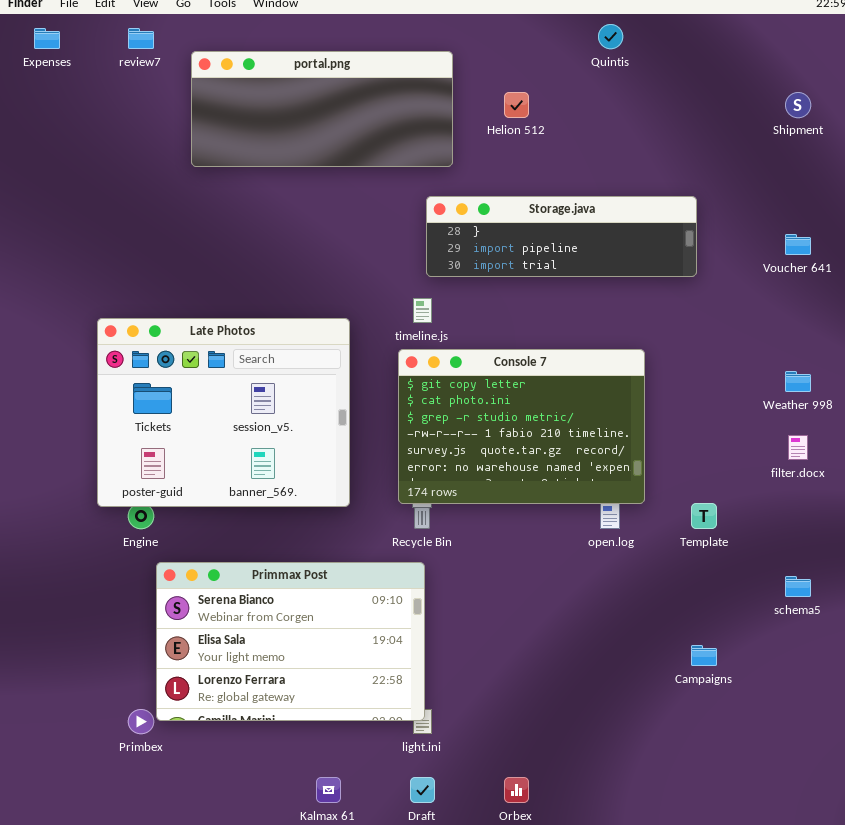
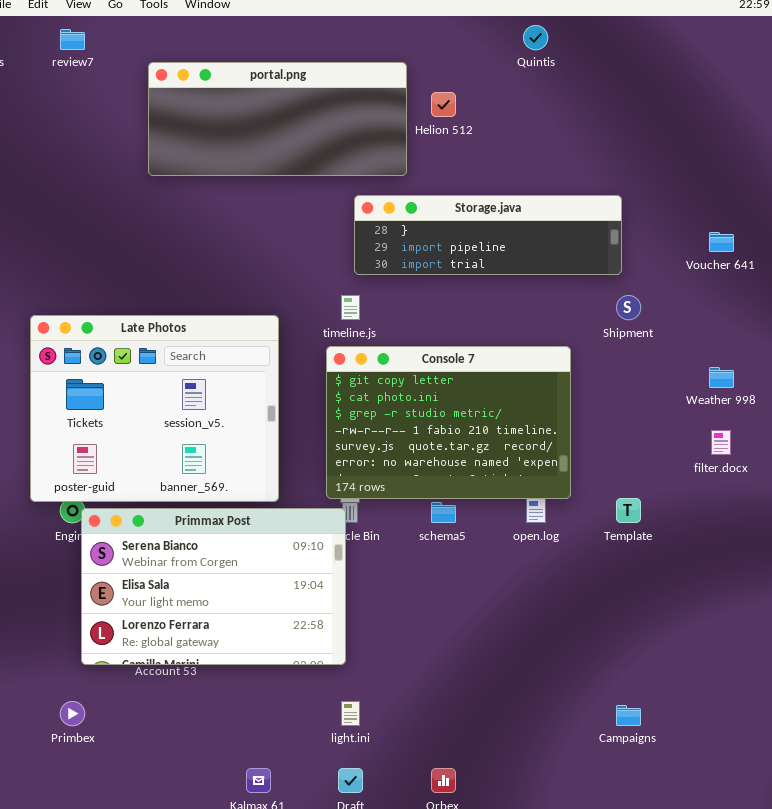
portal.png: [191,51,453,167] -> [148,62,407,176], moved
Shipment: [785,92,811,118] -> [616,295,641,320], moved
Primmax Post: [156,562,425,721] -> [81,508,346,665], moved
schema5: [785,576,811,597] -> [431,502,456,523], moved
Campaigns: [691,645,717,666] -> [616,705,641,726], moved

